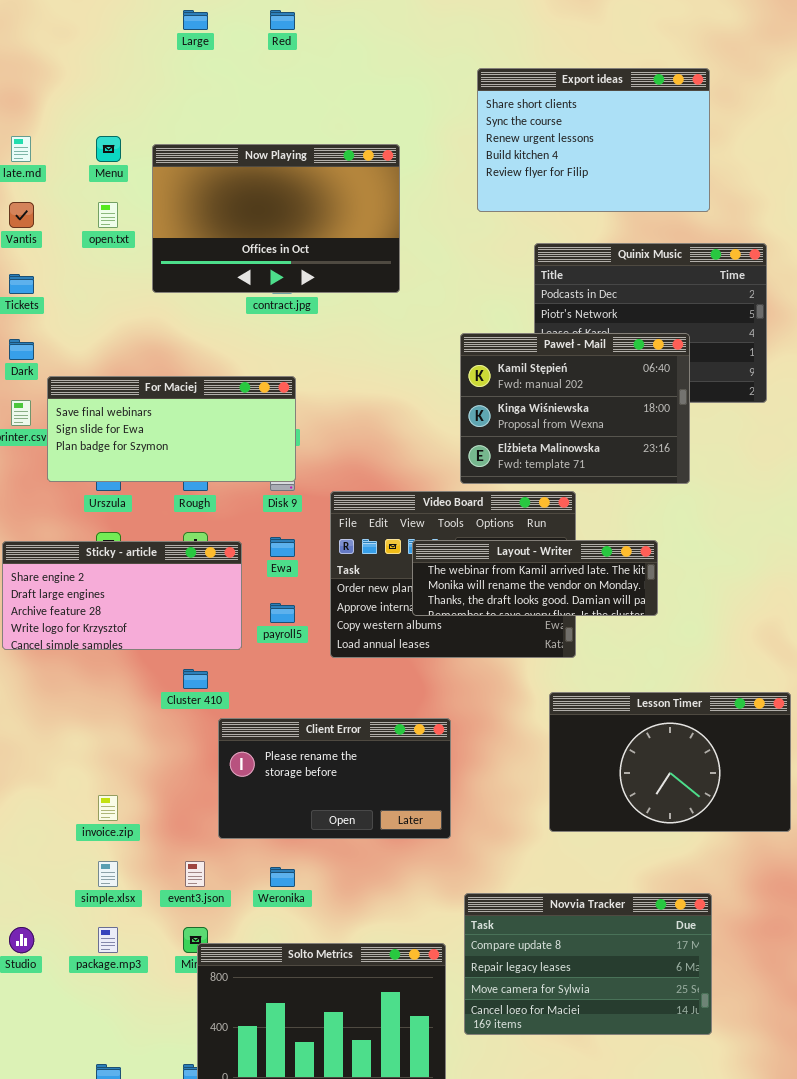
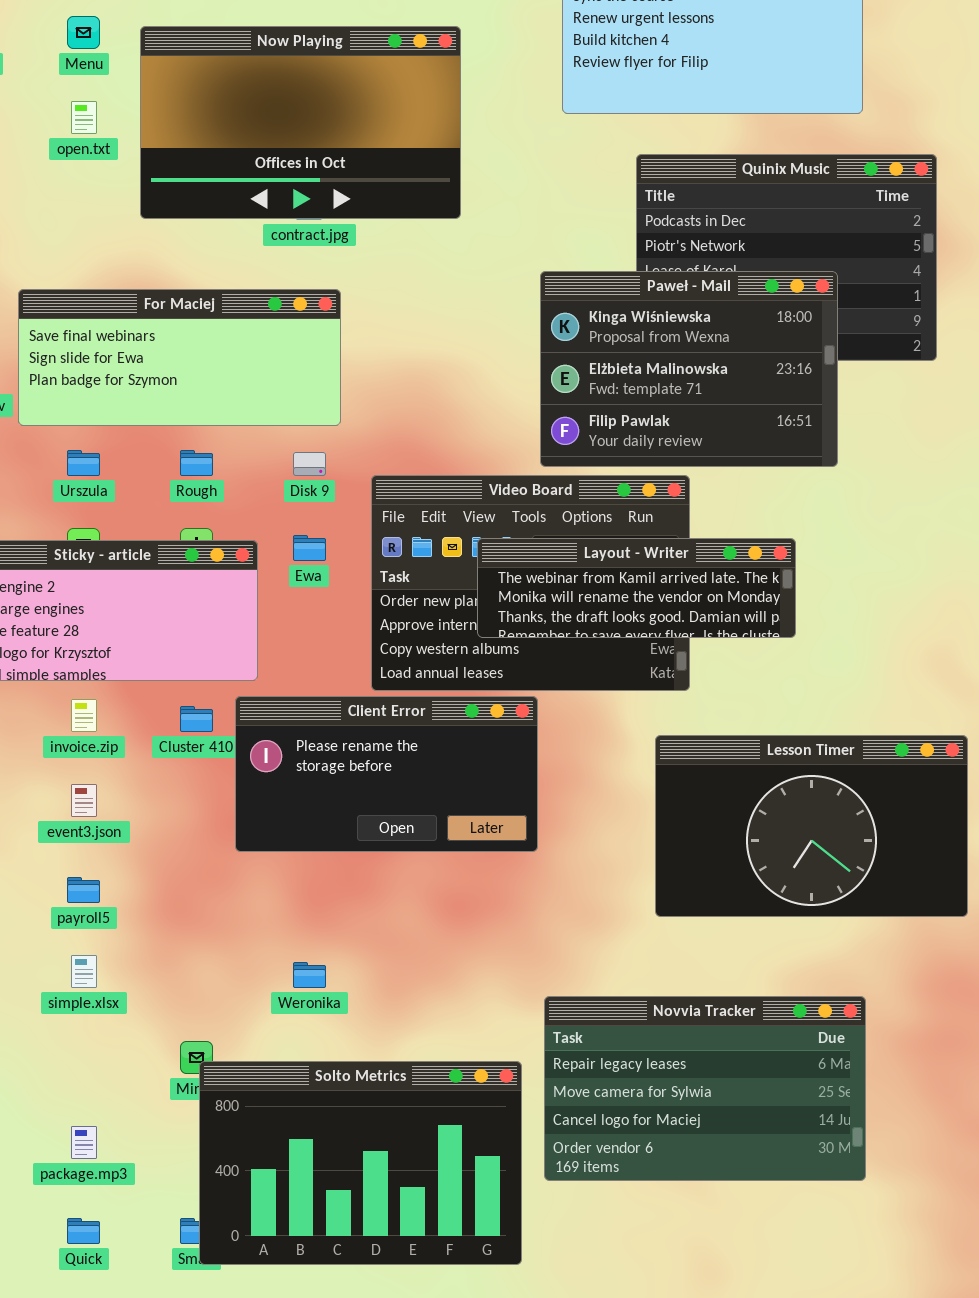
Paweł - Mail: [460,333,690,484] -> [540,271,838,467], scrolled down 1 row
For Maciej: [47,376,296,482] -> [18,289,341,426], moved
payroll5: [270,603,295,623] -> [67,877,100,903], moved
Client Error: [218,718,451,839] -> [235,696,538,852], moved
invoice.zip: [98,795,118,821] -> [71,699,97,732], moved
event3.json: [185,861,205,887] -> [71,784,97,817], moved
Novvia Tracker: [464,893,712,1035] -> [544,996,866,1181], scrolled down 1 row
package.mp3: [98,927,118,953] -> [71,1126,97,1159], moved

